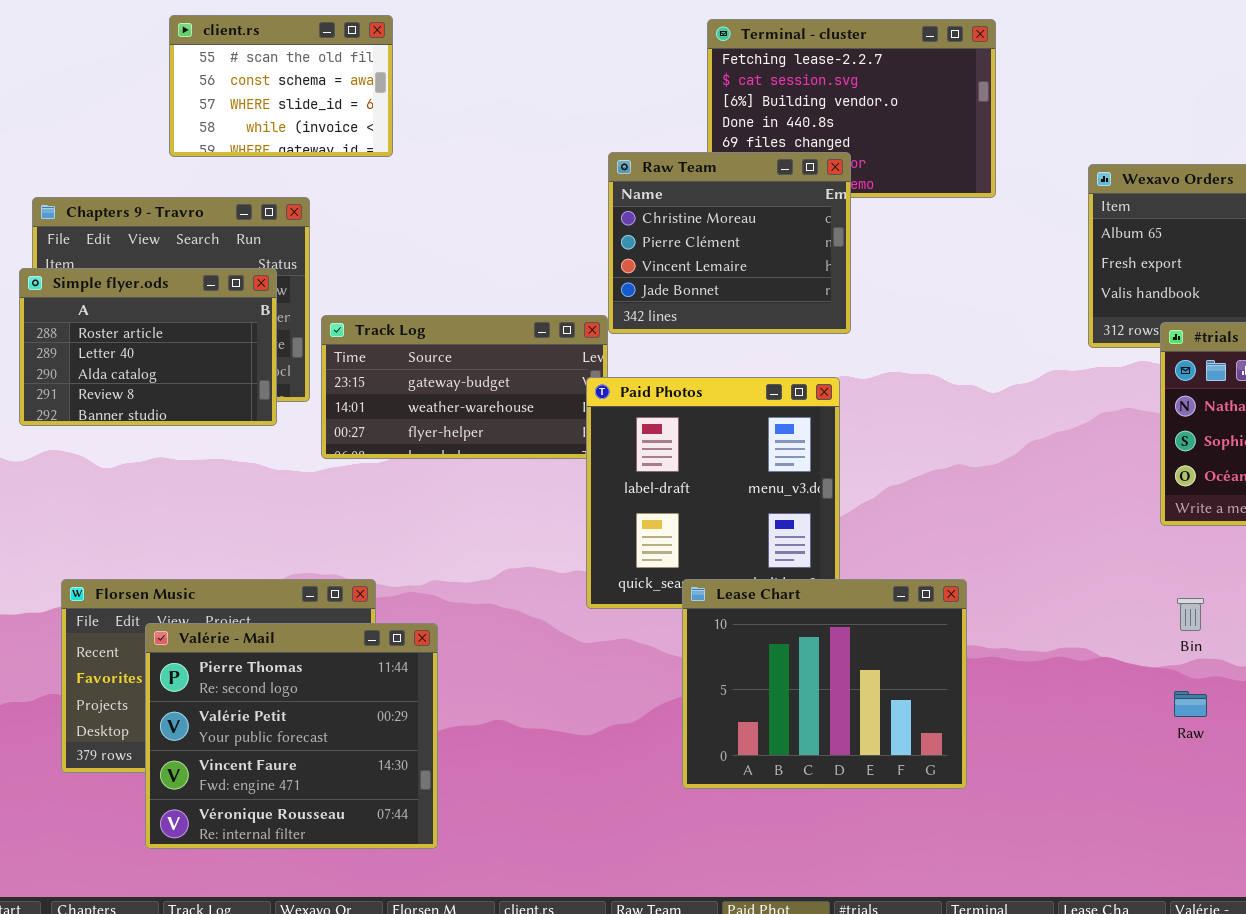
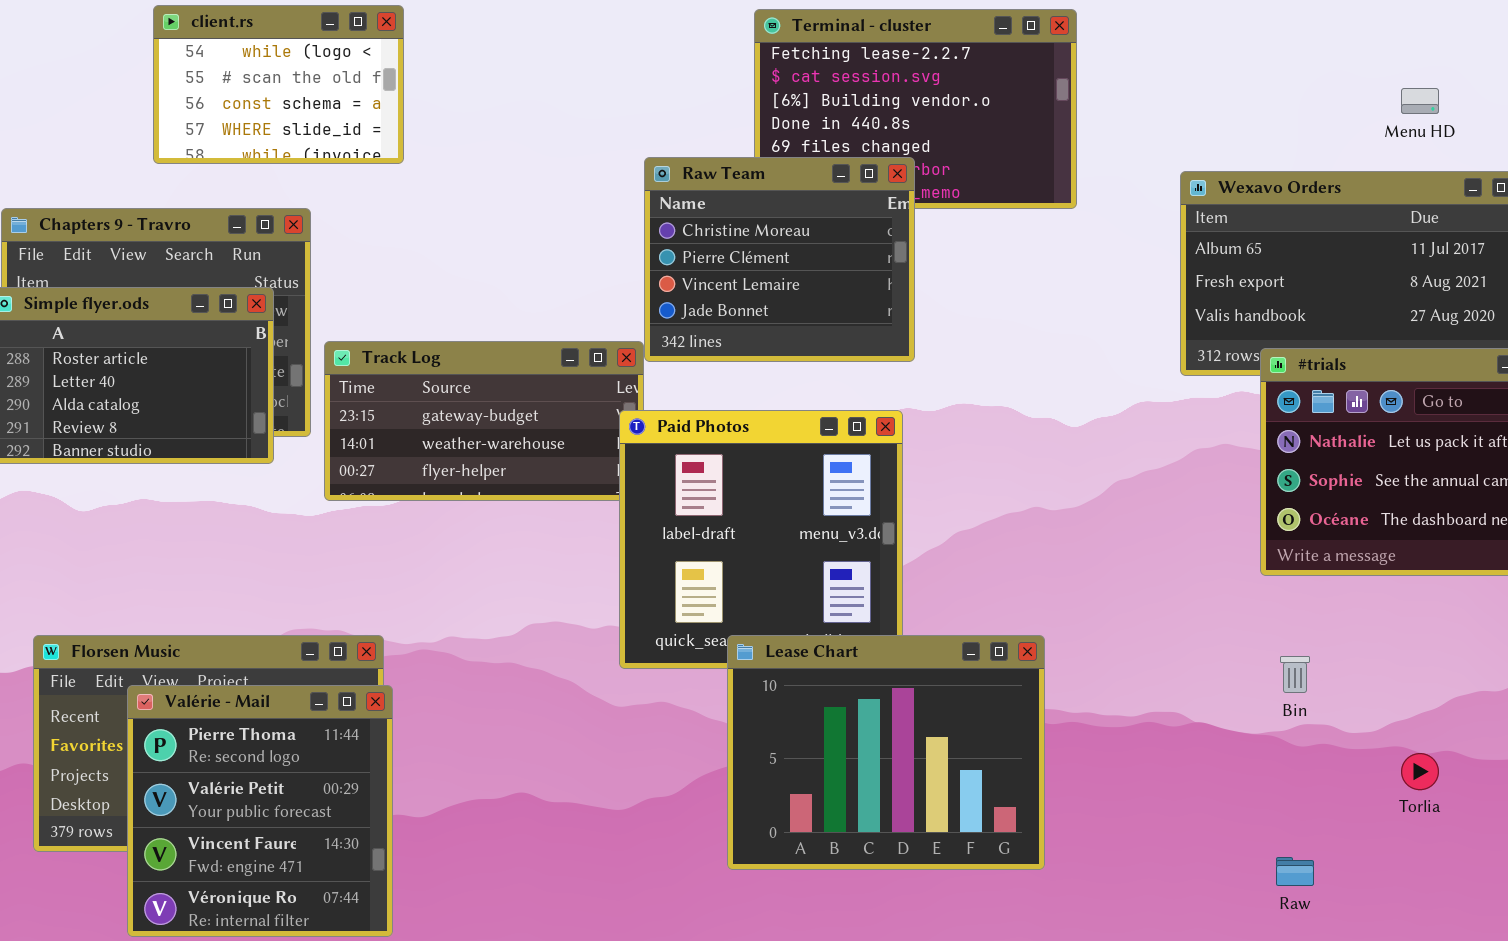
client.rs: [169,15,393,157] -> [153,5,404,164], scrolled up 1 row
Valérie - Mail: [145,623,438,849] -> [127,685,393,937], resized
Raw: [1174,691,1207,717] -> [1276,857,1314,886], moved

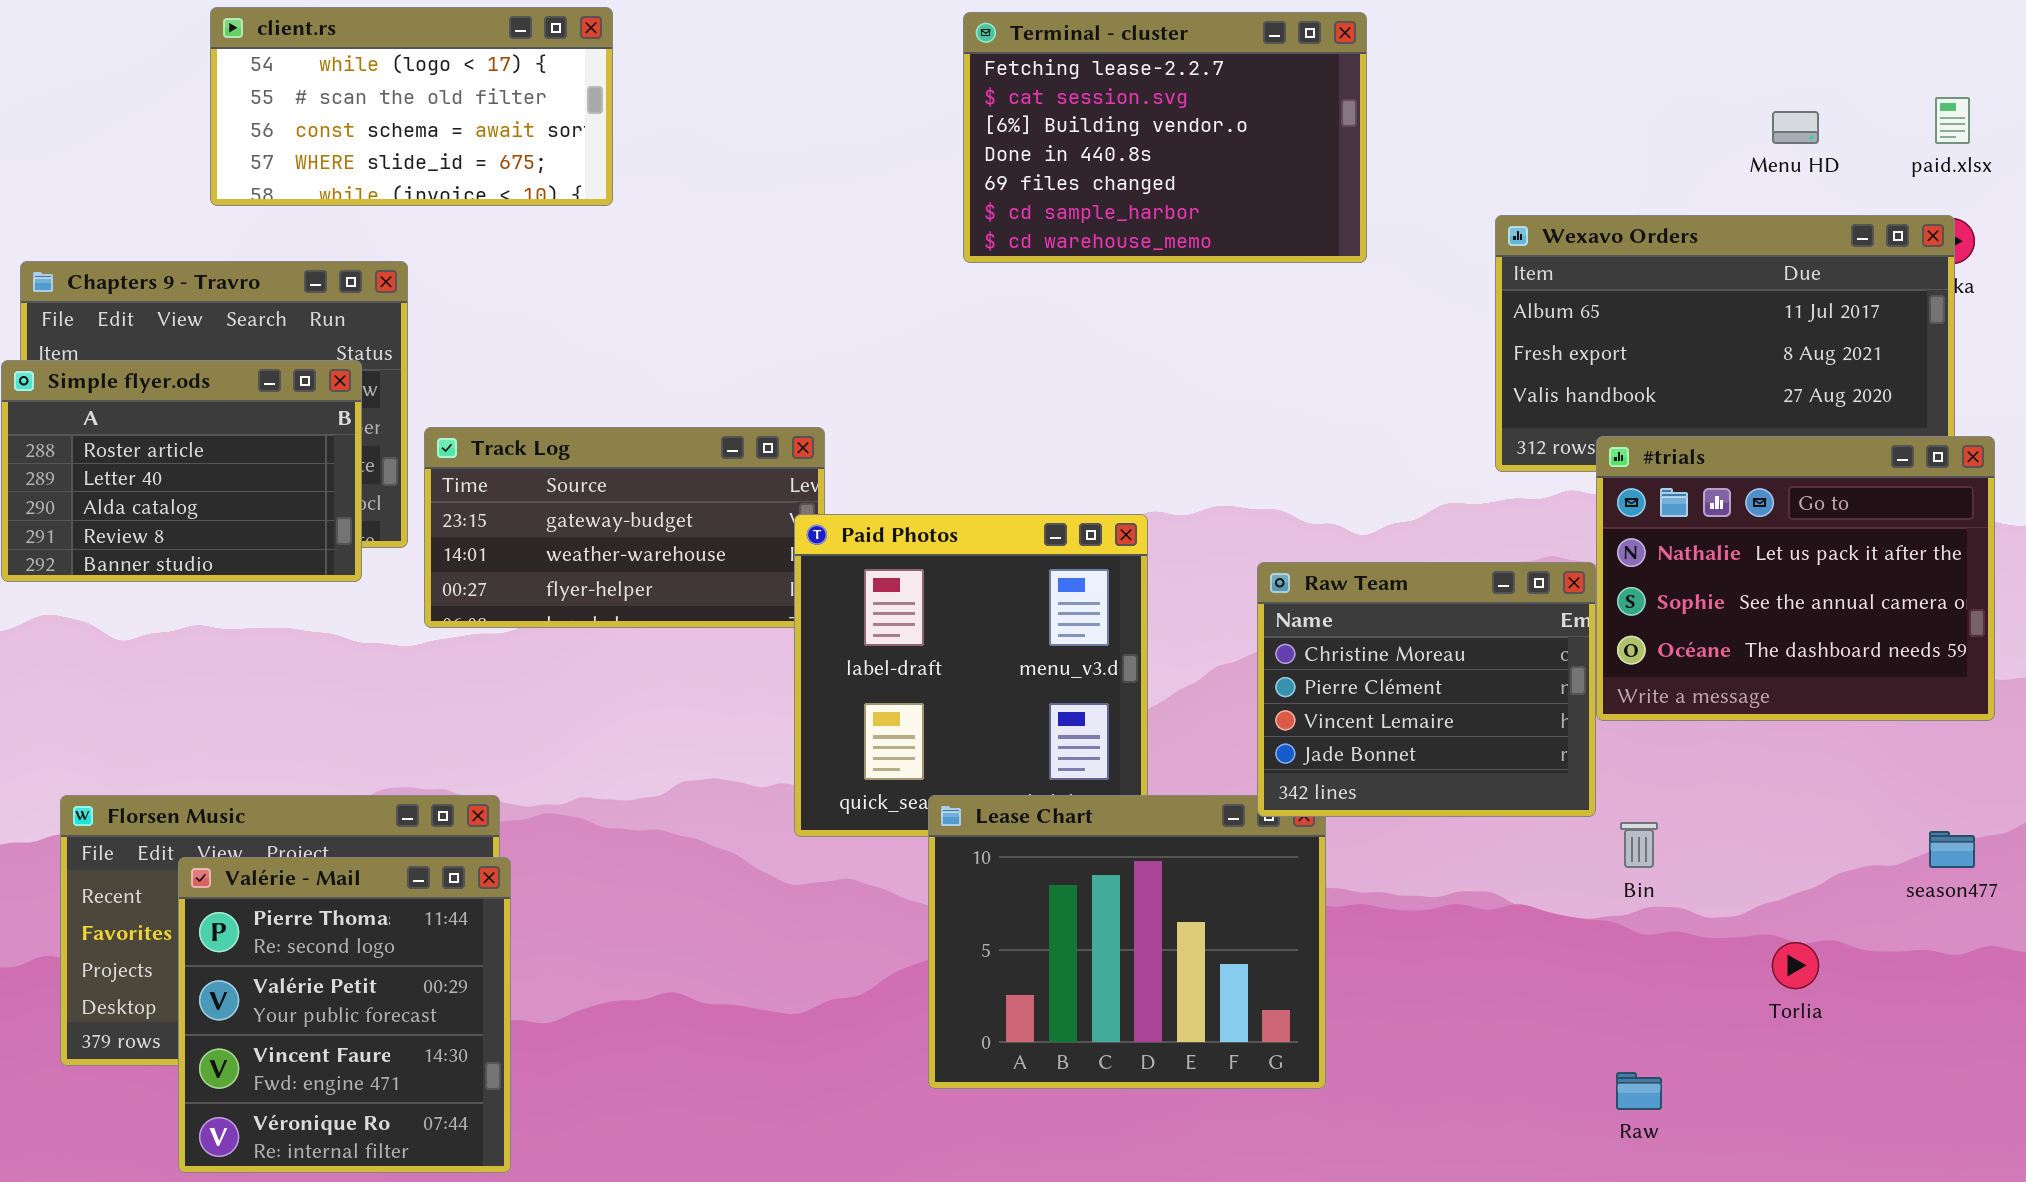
client.rs: [153,5,404,164] -> [210,7,613,206], resized
Raw Team: [644,157,915,362] -> [1257,562,1596,817], moved

